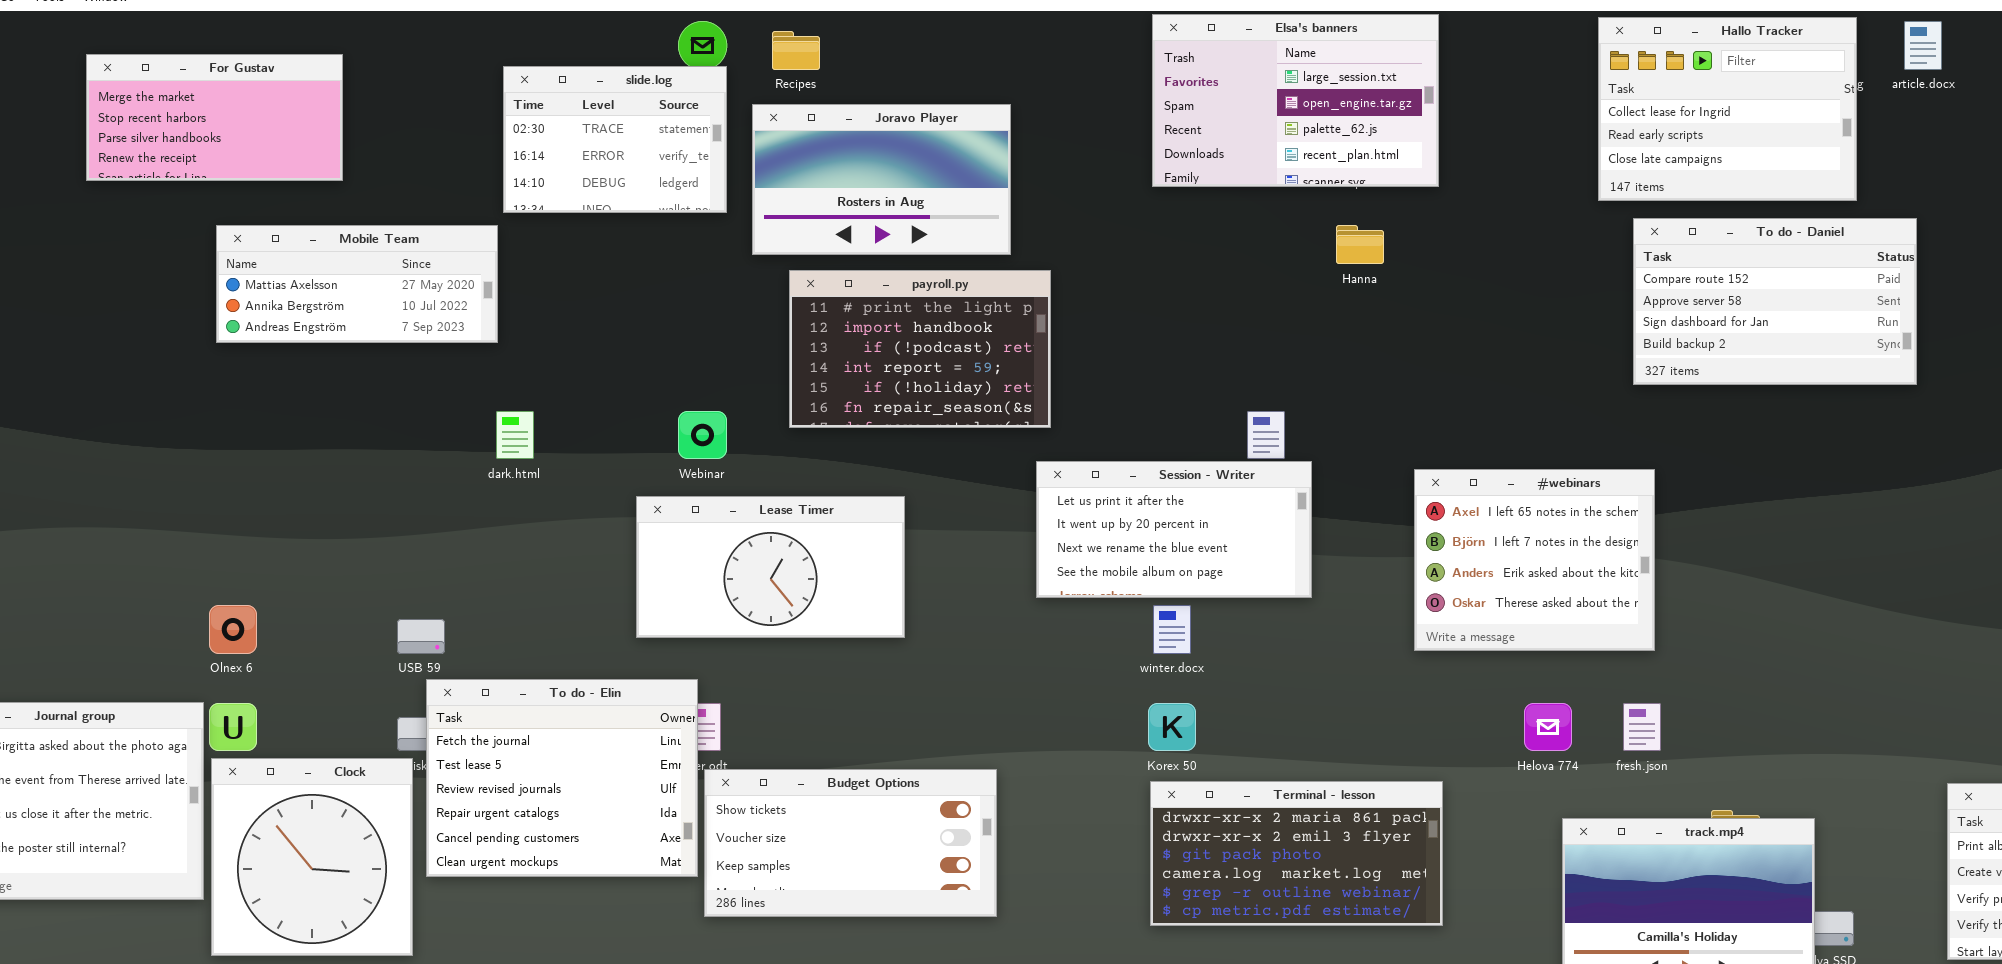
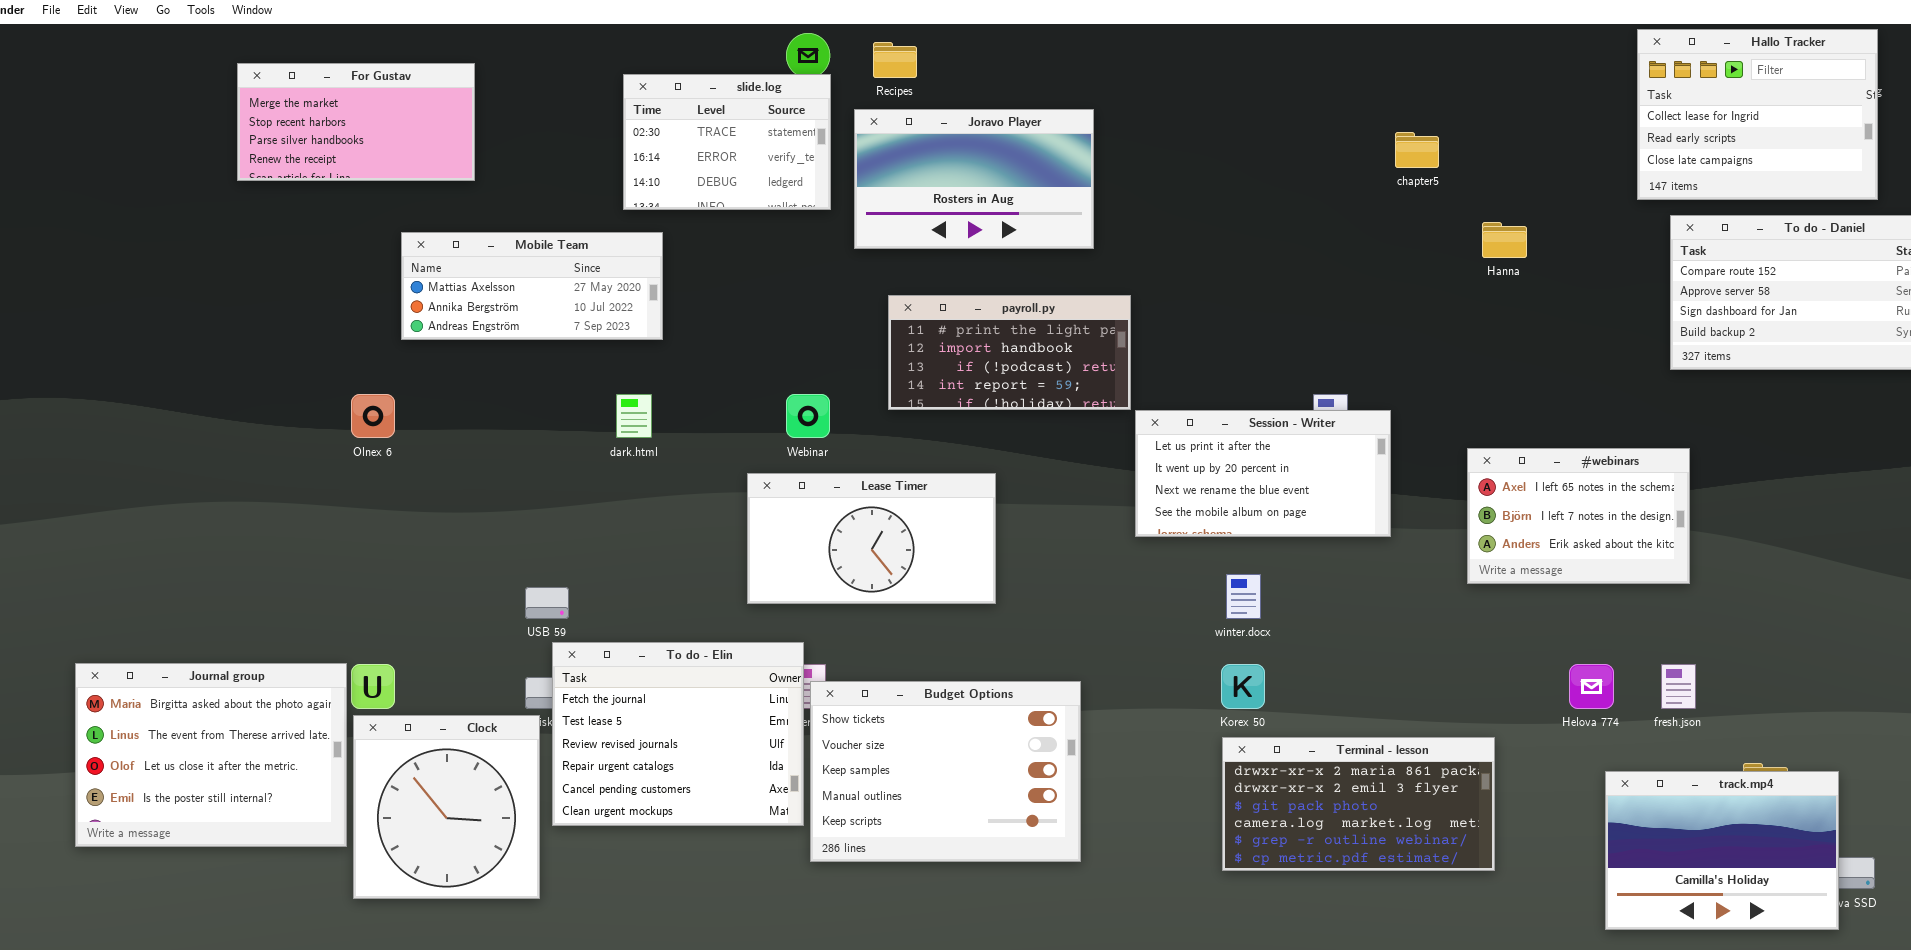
Elsa's banners: [1152,14,1439,187] -> none, closed
Mobile Team: [216,225,498,343] -> [401,232,663,340], moved
Hanna: [1336,225,1384,264] -> [1482,222,1527,258], moved
payroll.py: [789,270,1051,428] -> [888,295,1131,410], resized
Session - Writer: [1036,461,1312,598] -> [1135,410,1391,537], moved
#webinars: [1414,469,1655,651] -> [1467,448,1690,584], resized
Olnex 6: [209,605,257,654] -> [351,394,395,438], moved
Budget Options: [704,769,997,917] -> [810,681,1081,862], resized

